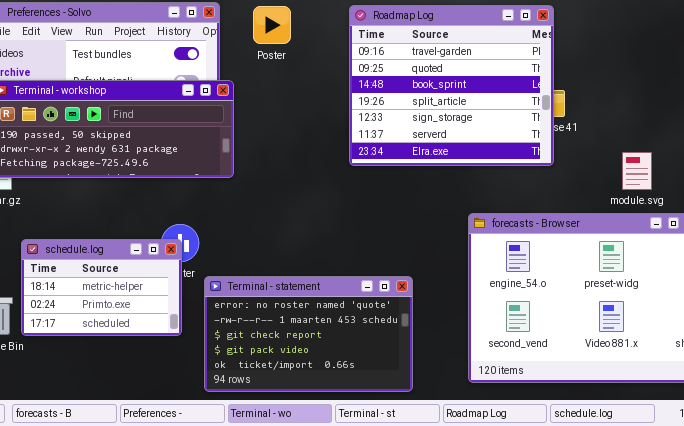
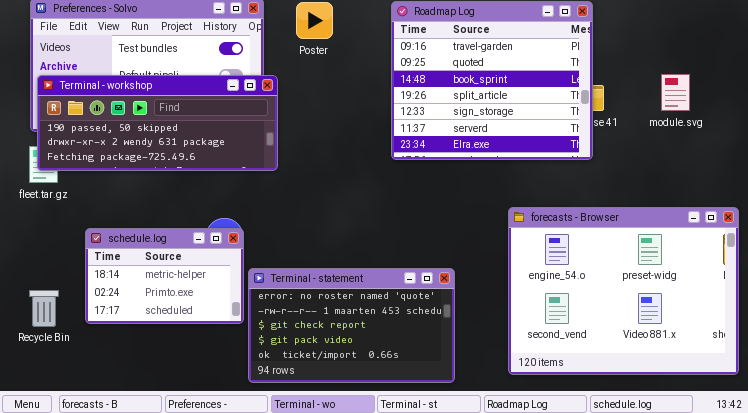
module.svg: [622,152,652,190] -> [661,74,690,111], moved
schedule.log: [21,239,182,336] -> [85,228,244,324], moved

